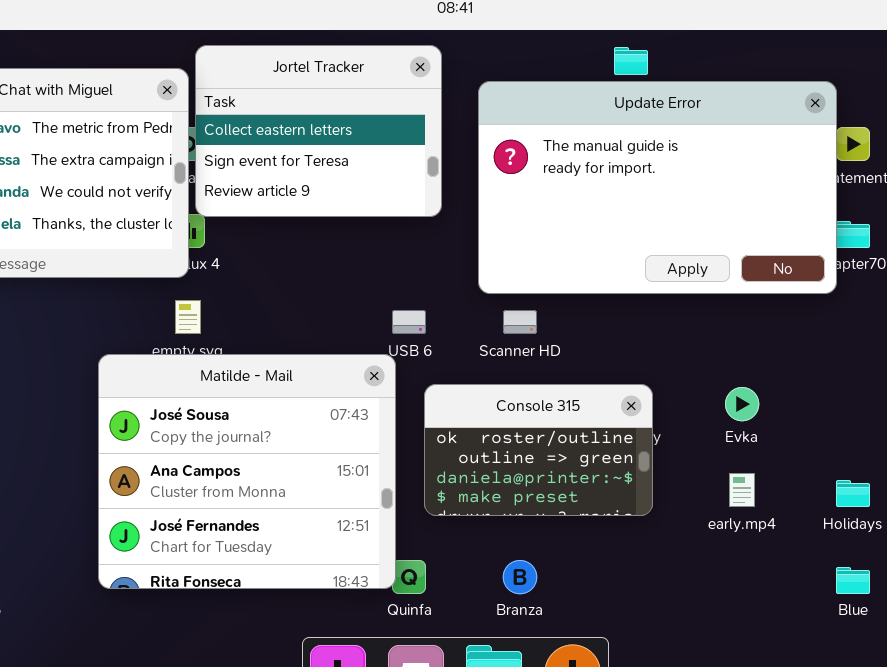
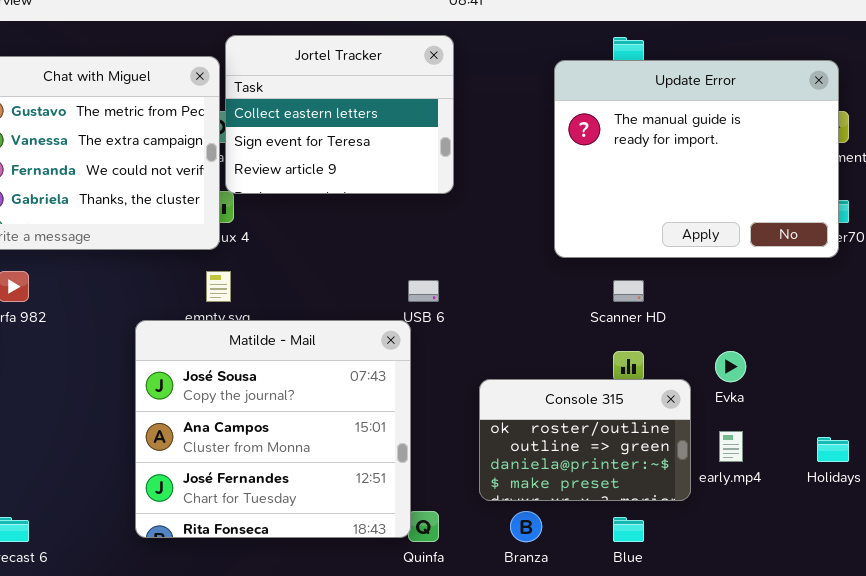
Update Error: [478,81,837,294] -> [554,60,839,258], moved, resized
Scanner HD: [503,310,537,334] -> [613,280,644,302], moved
Console 315: [424,384,653,516] -> [479,379,691,501], moved
Blue: [836,567,870,594] -> [613,517,644,542], moved

